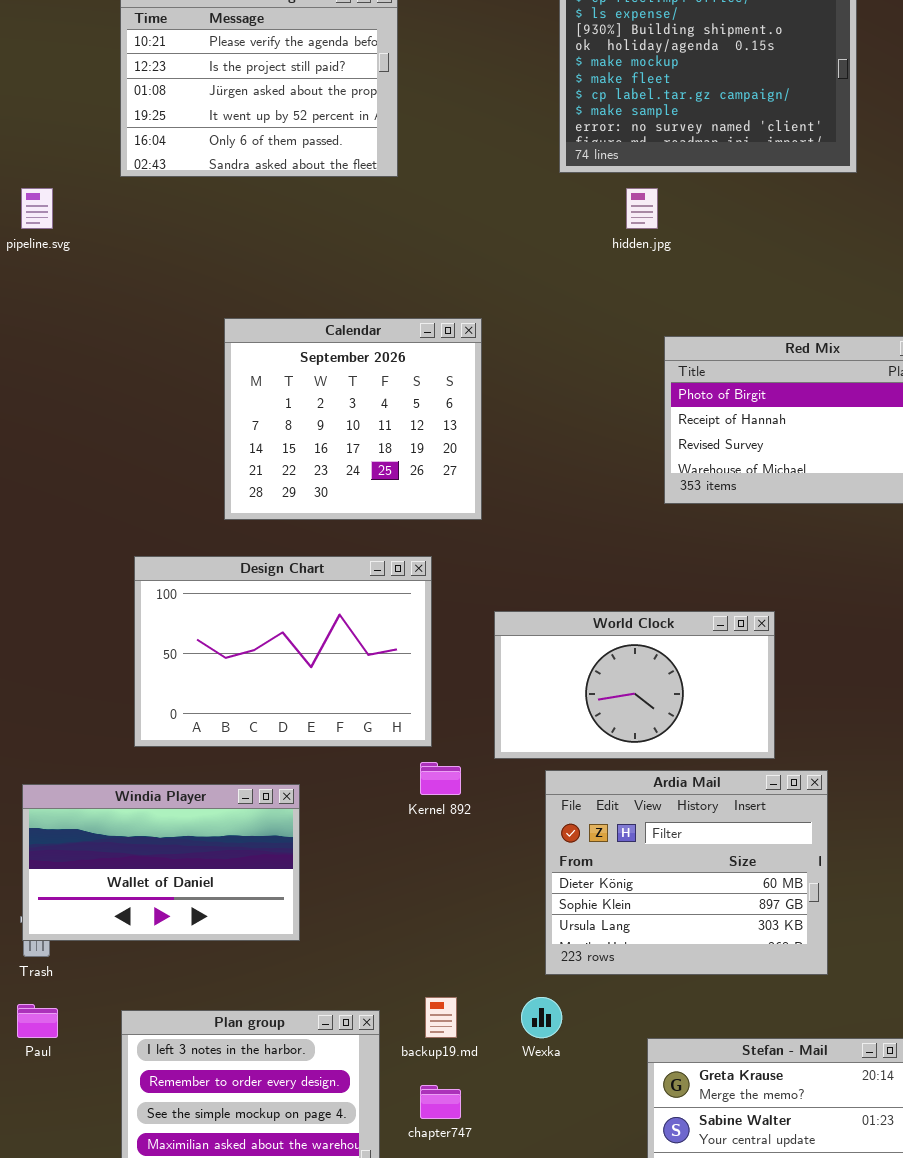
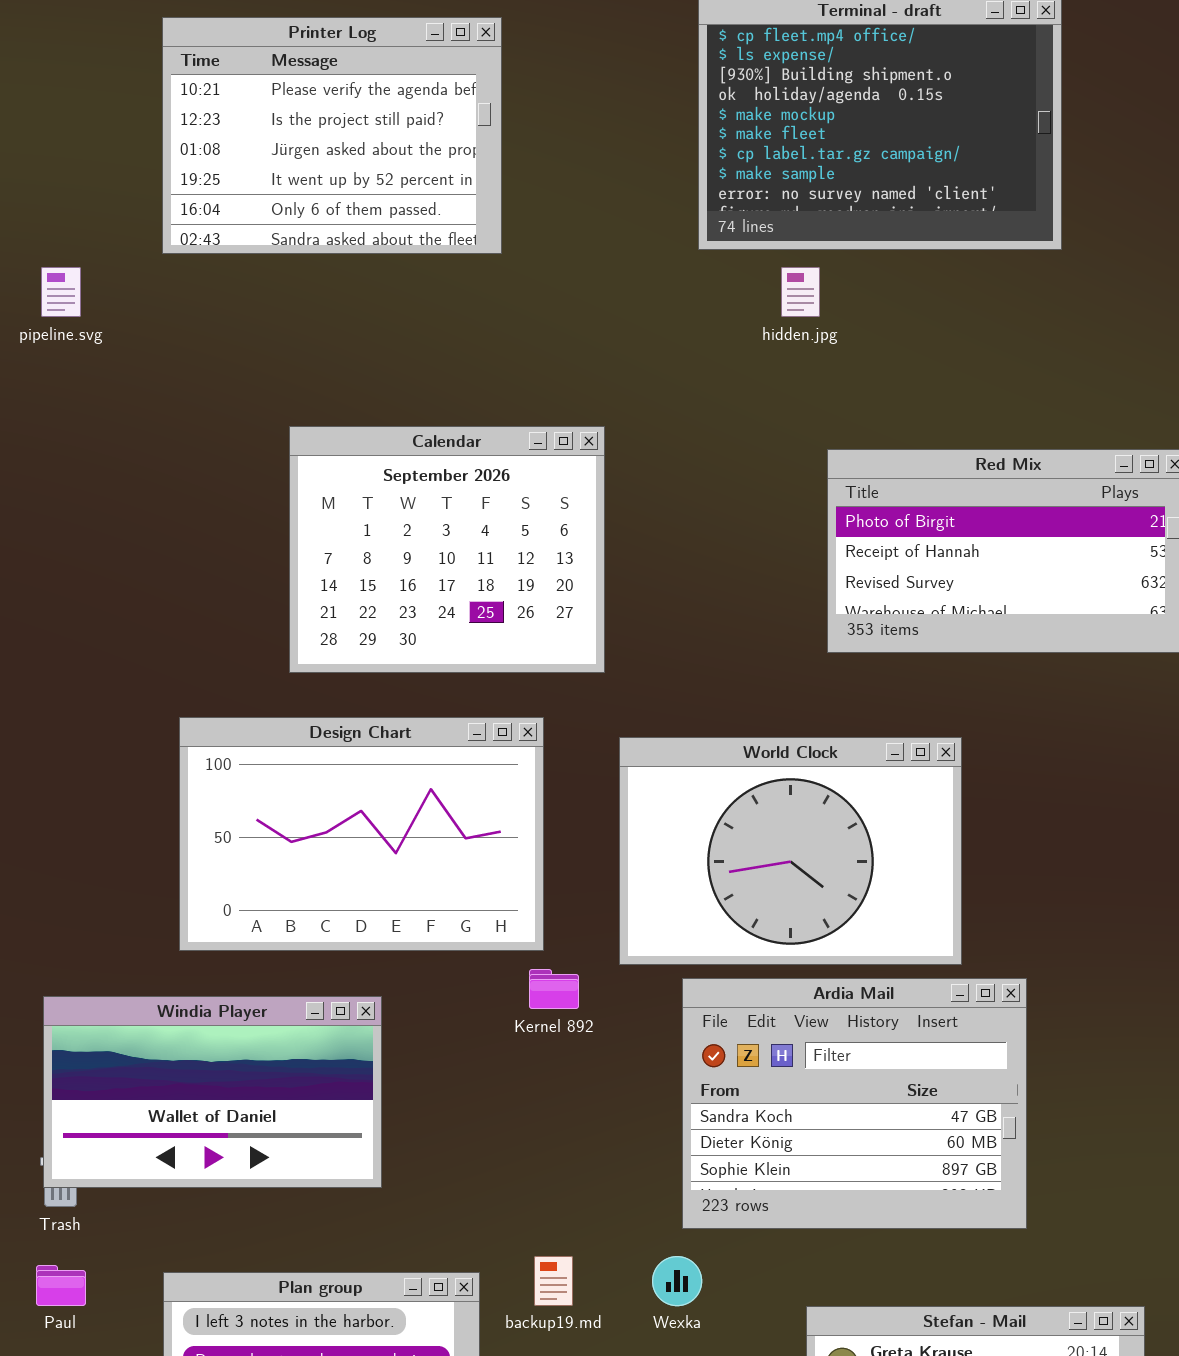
World Clock: [494,611,775,759] -> [619,737,962,965], resized
Ardia Mail: [545,770,828,975] -> [682,978,1027,1229], scrolled up 1 row

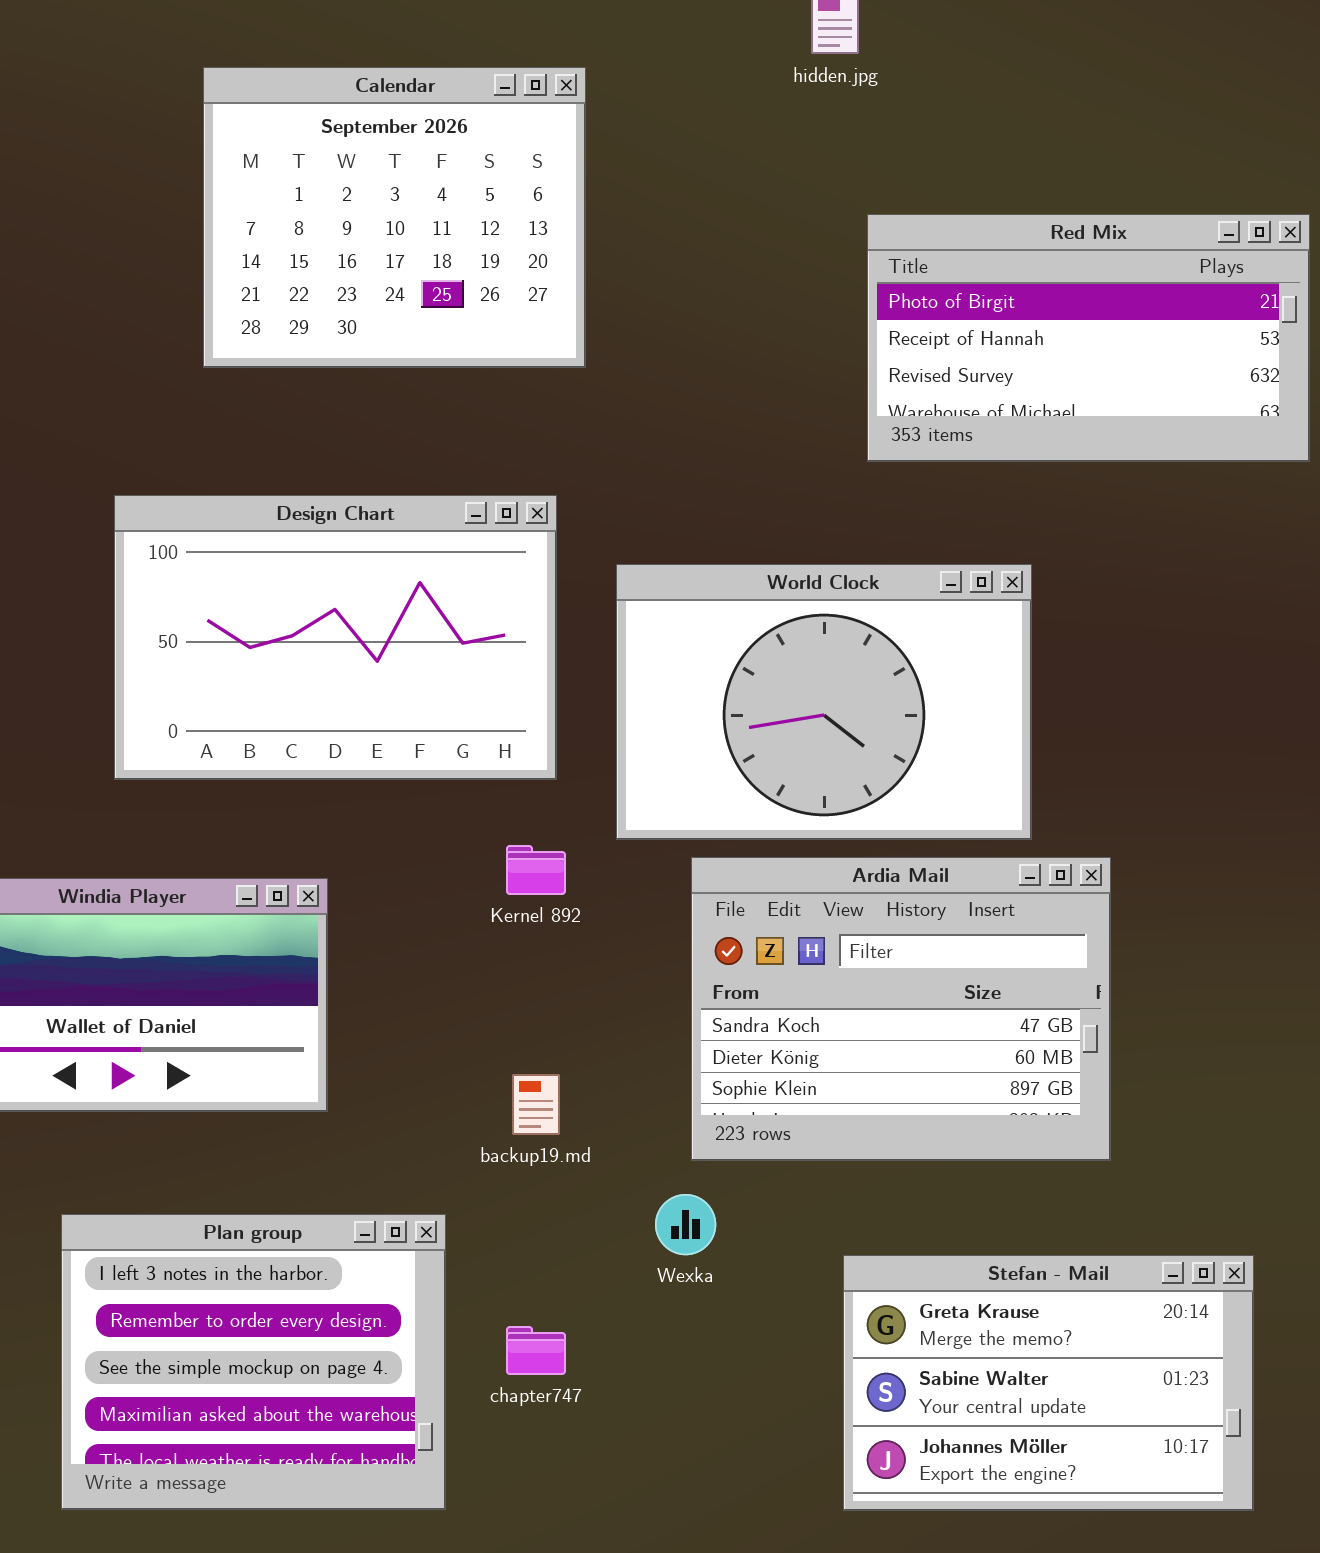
Calendar: [289,426,605,673] -> [203,67,586,368], moved
Design Chart: [179,717,544,951] -> [114,495,557,780], moved
backup19.md: [534,1256,573,1306] -> [512,1074,560,1135], moved

